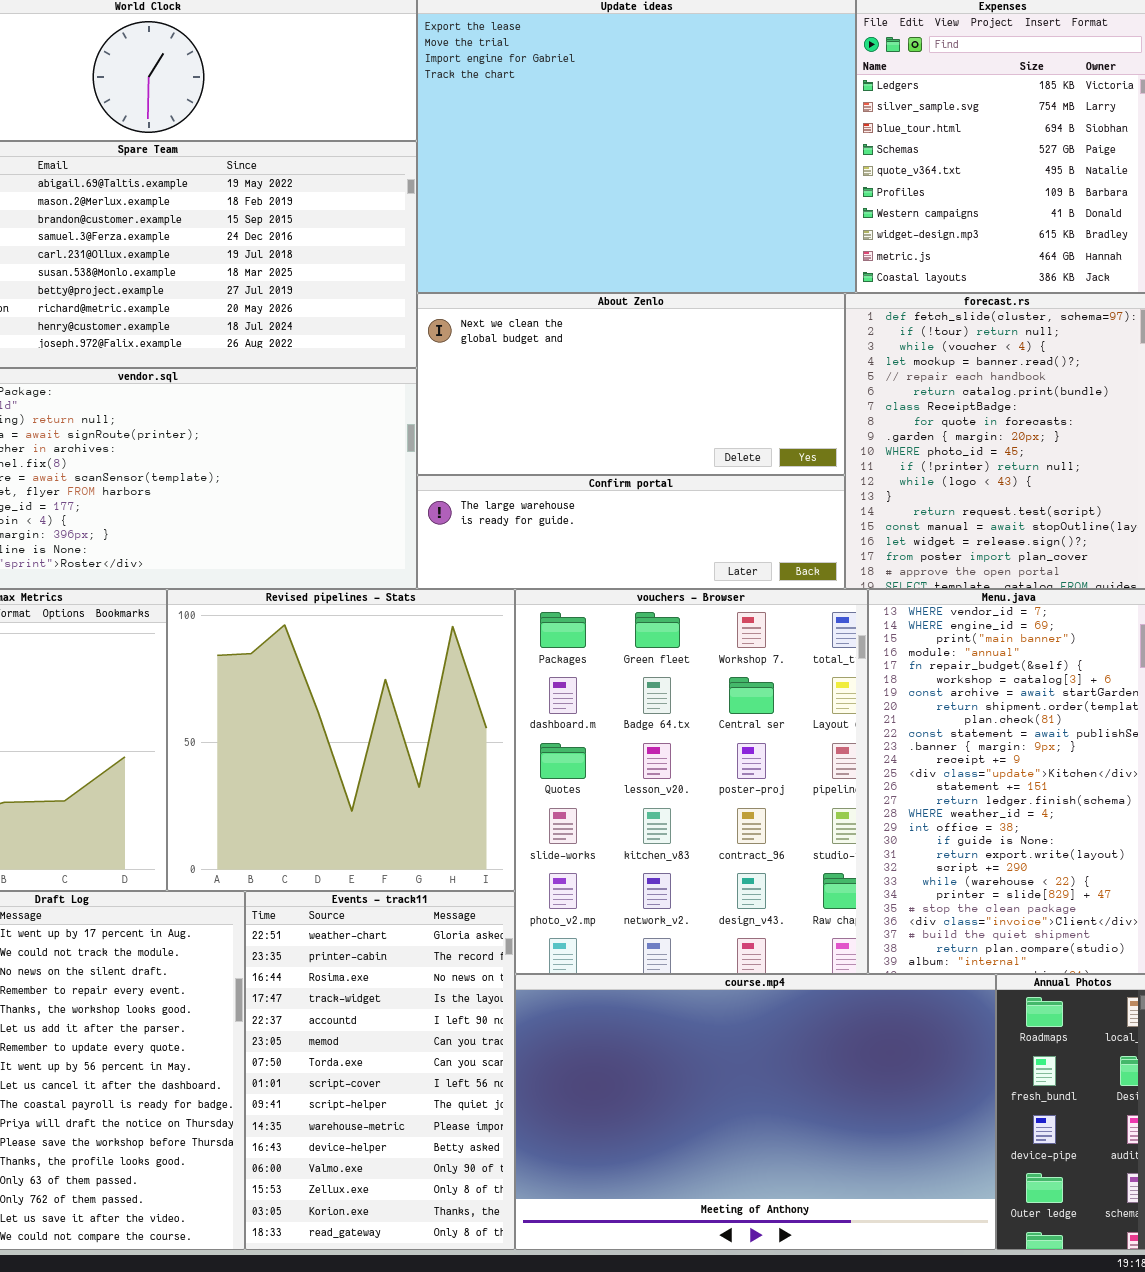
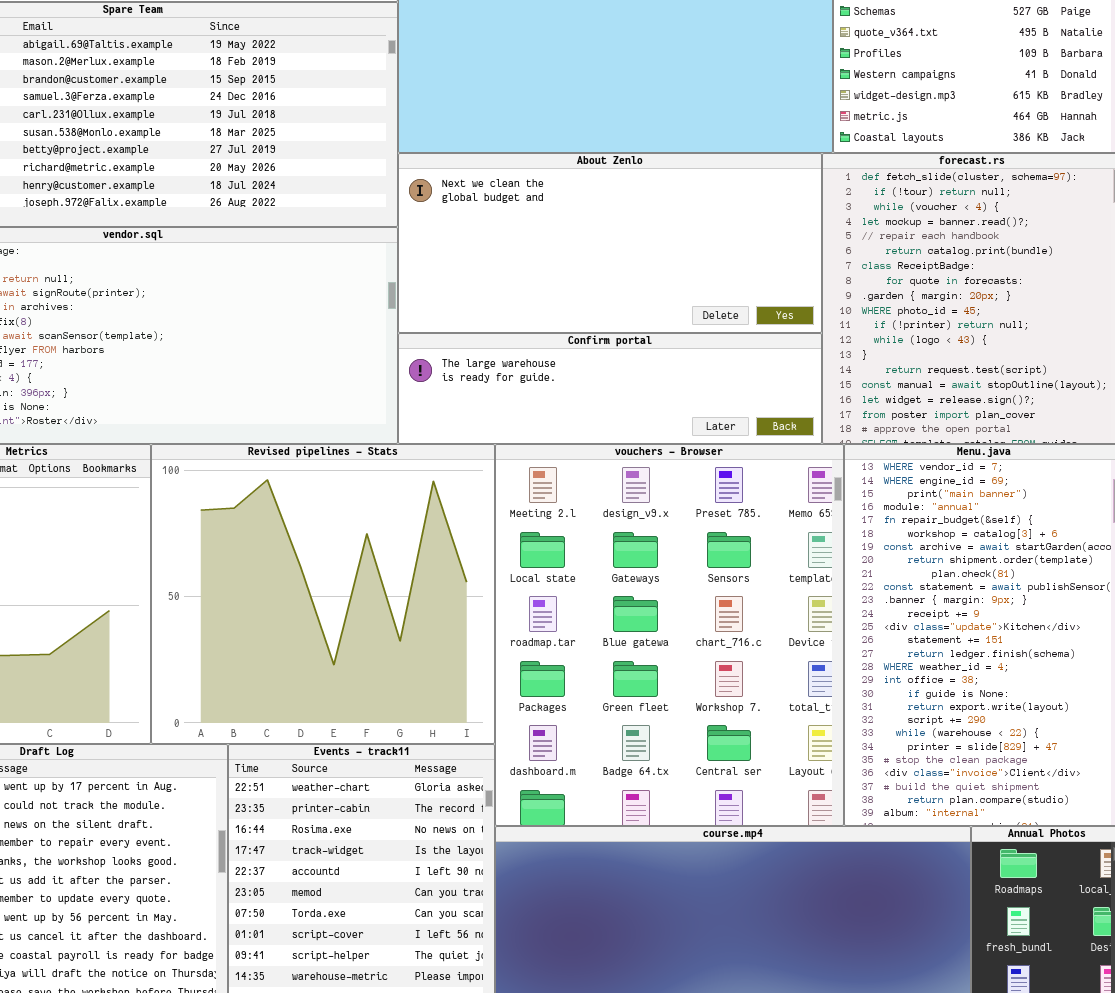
vouchers - Browser: [515,589,868,974] -> [495,444,844,826], scrolled up 3 rows

